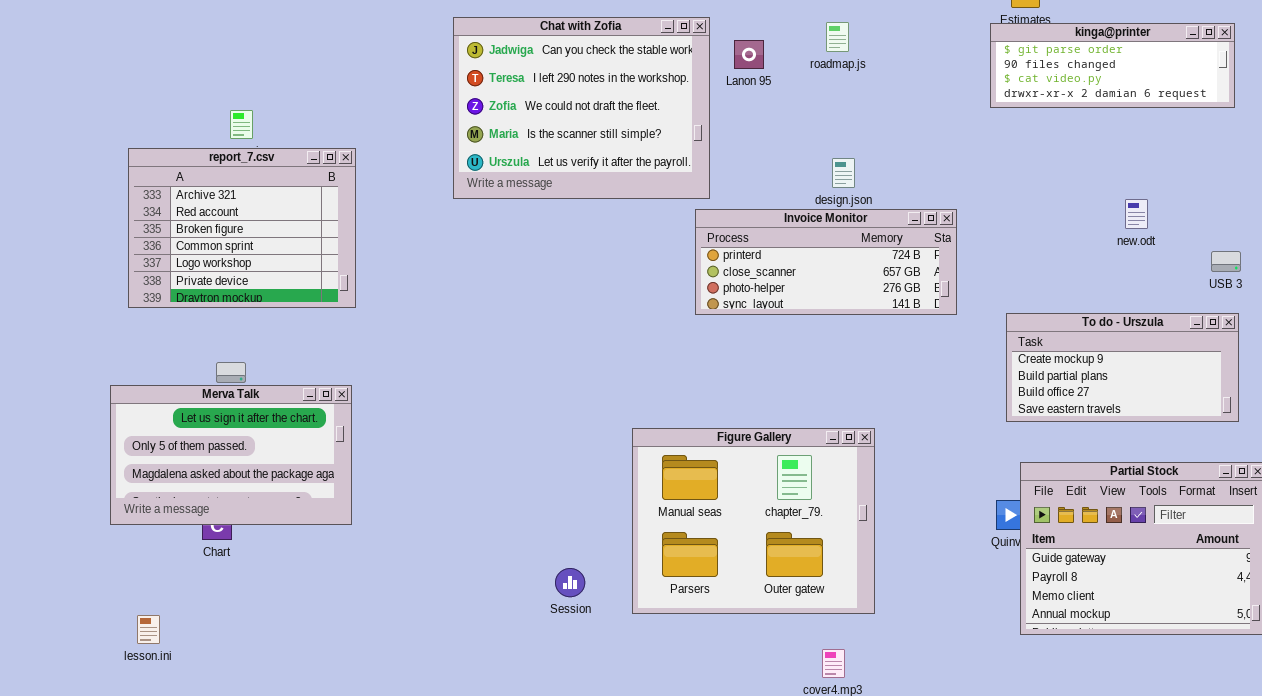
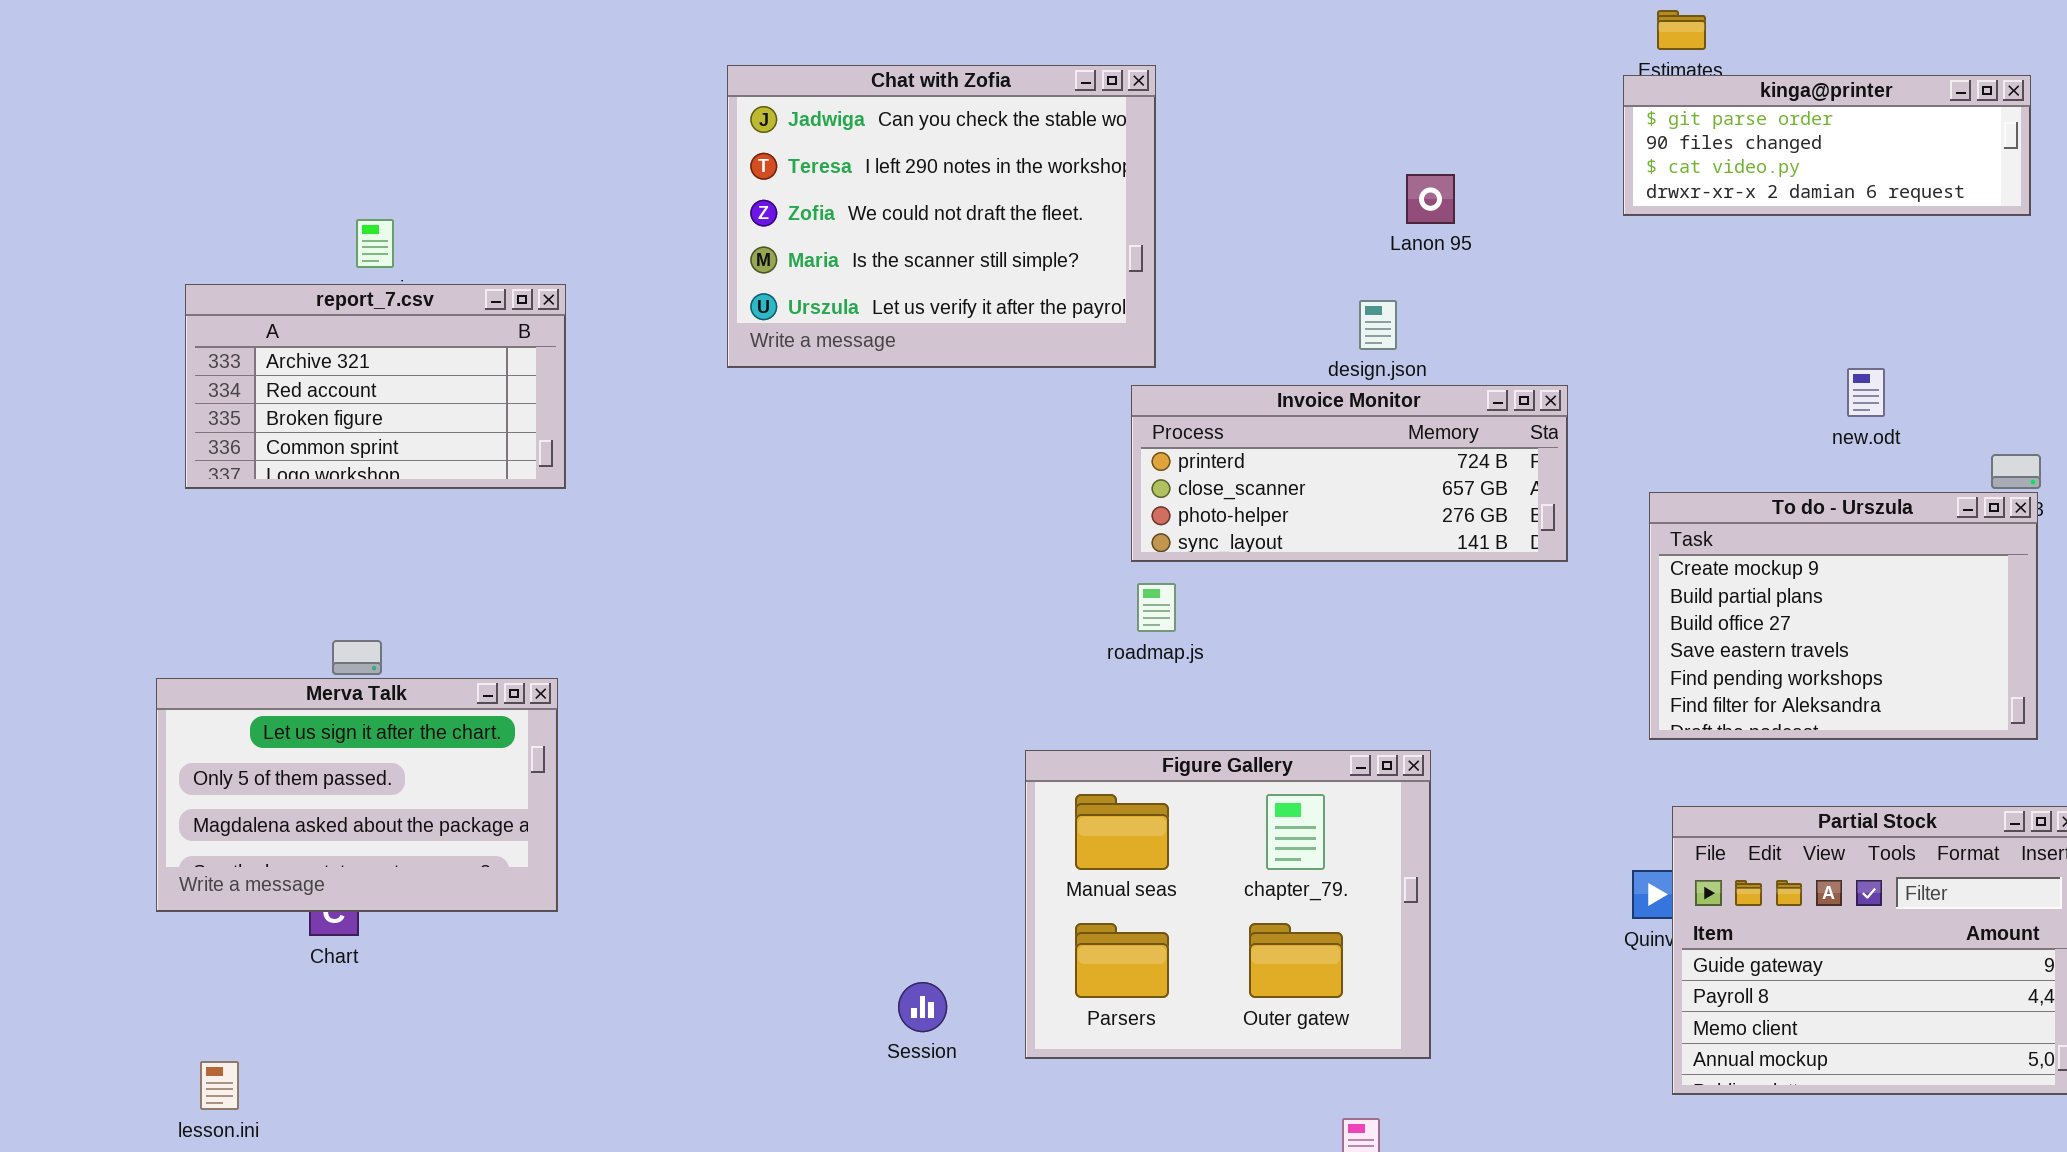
roadmap.js: [826,22,849,52] -> [1137,583,1176,632], moved
Lanon 95: [734,40,764,69] -> [1406,174,1455,224], moved
report_7.csv: [128,148,356,308] -> [185,284,566,489], resized
To do - Urszula: [1006,313,1239,422] -> [1649,492,2038,740], resized

